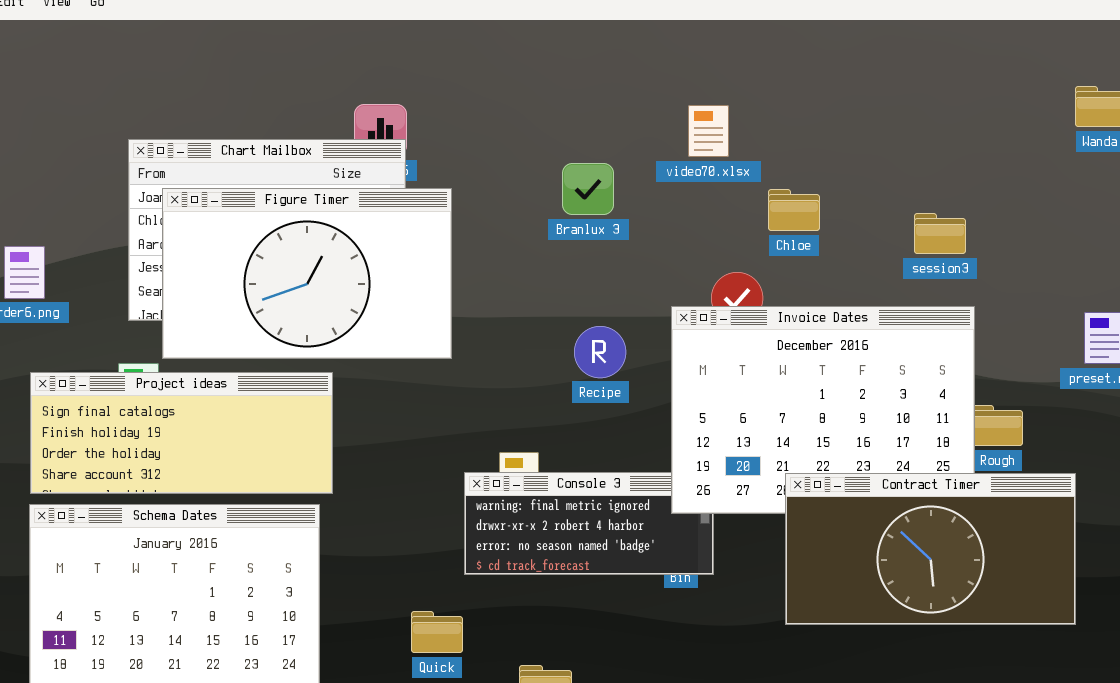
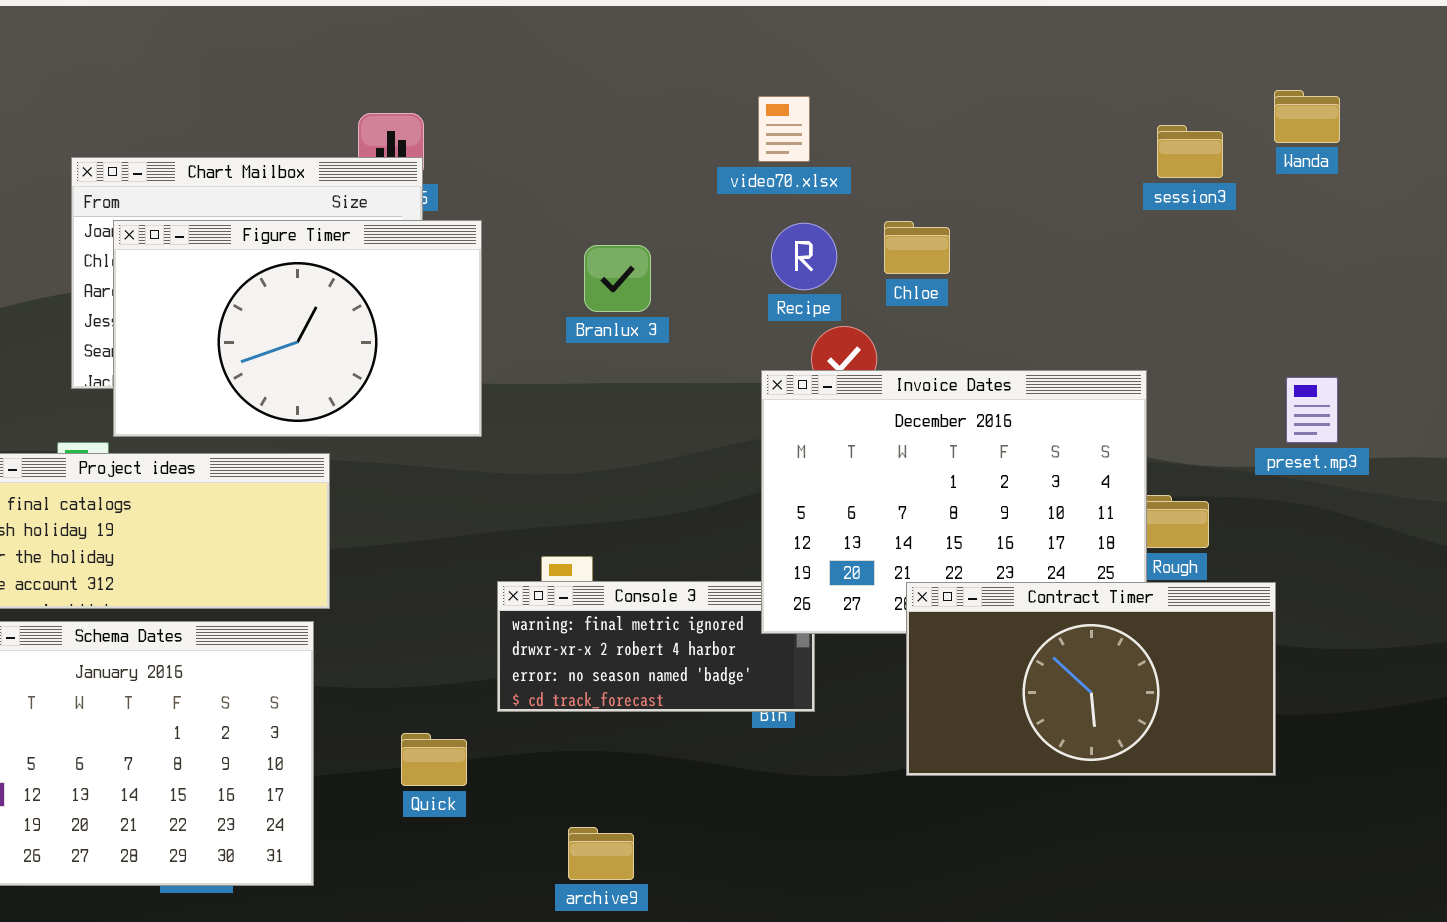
video70.xlsx: [688,105,729,157] -> [758,96,810,162], moved
Branlux 3: [562,163,614,215] -> [584,245,651,312], moved
session3: [914,213,966,254] -> [1157,125,1223,178], moved
Recipe: [574,326,626,378] -> [771,223,837,290], moved
Quick: [411,611,463,653] -> [401,733,467,786], moved

